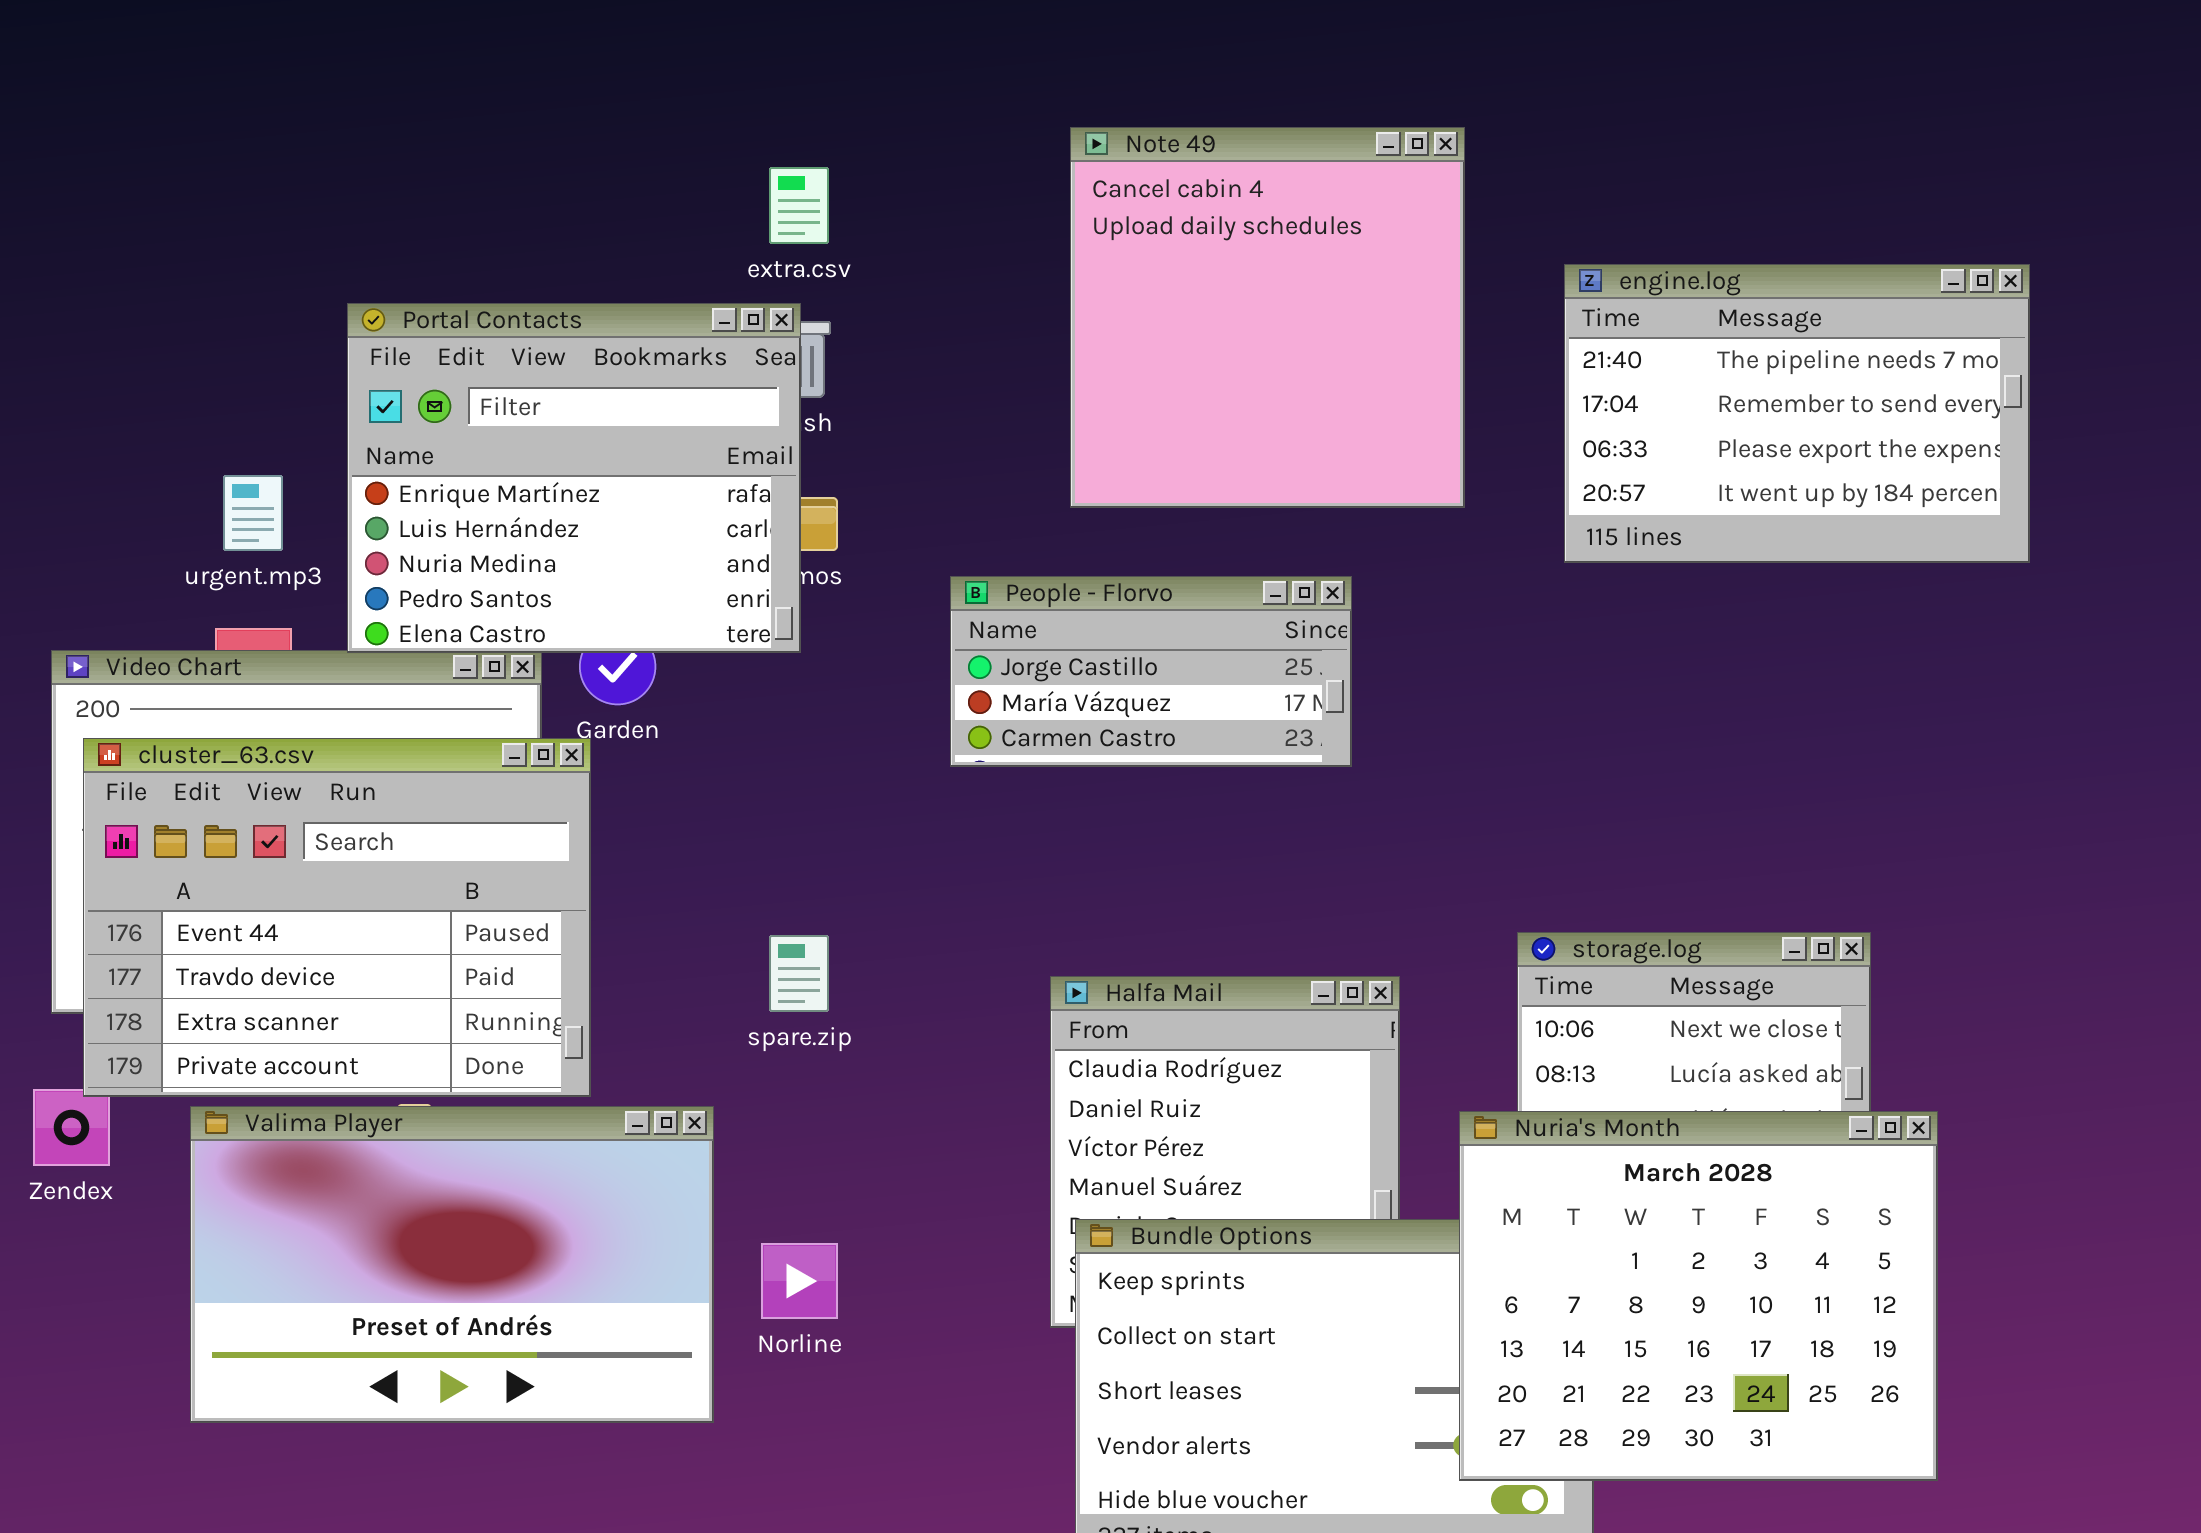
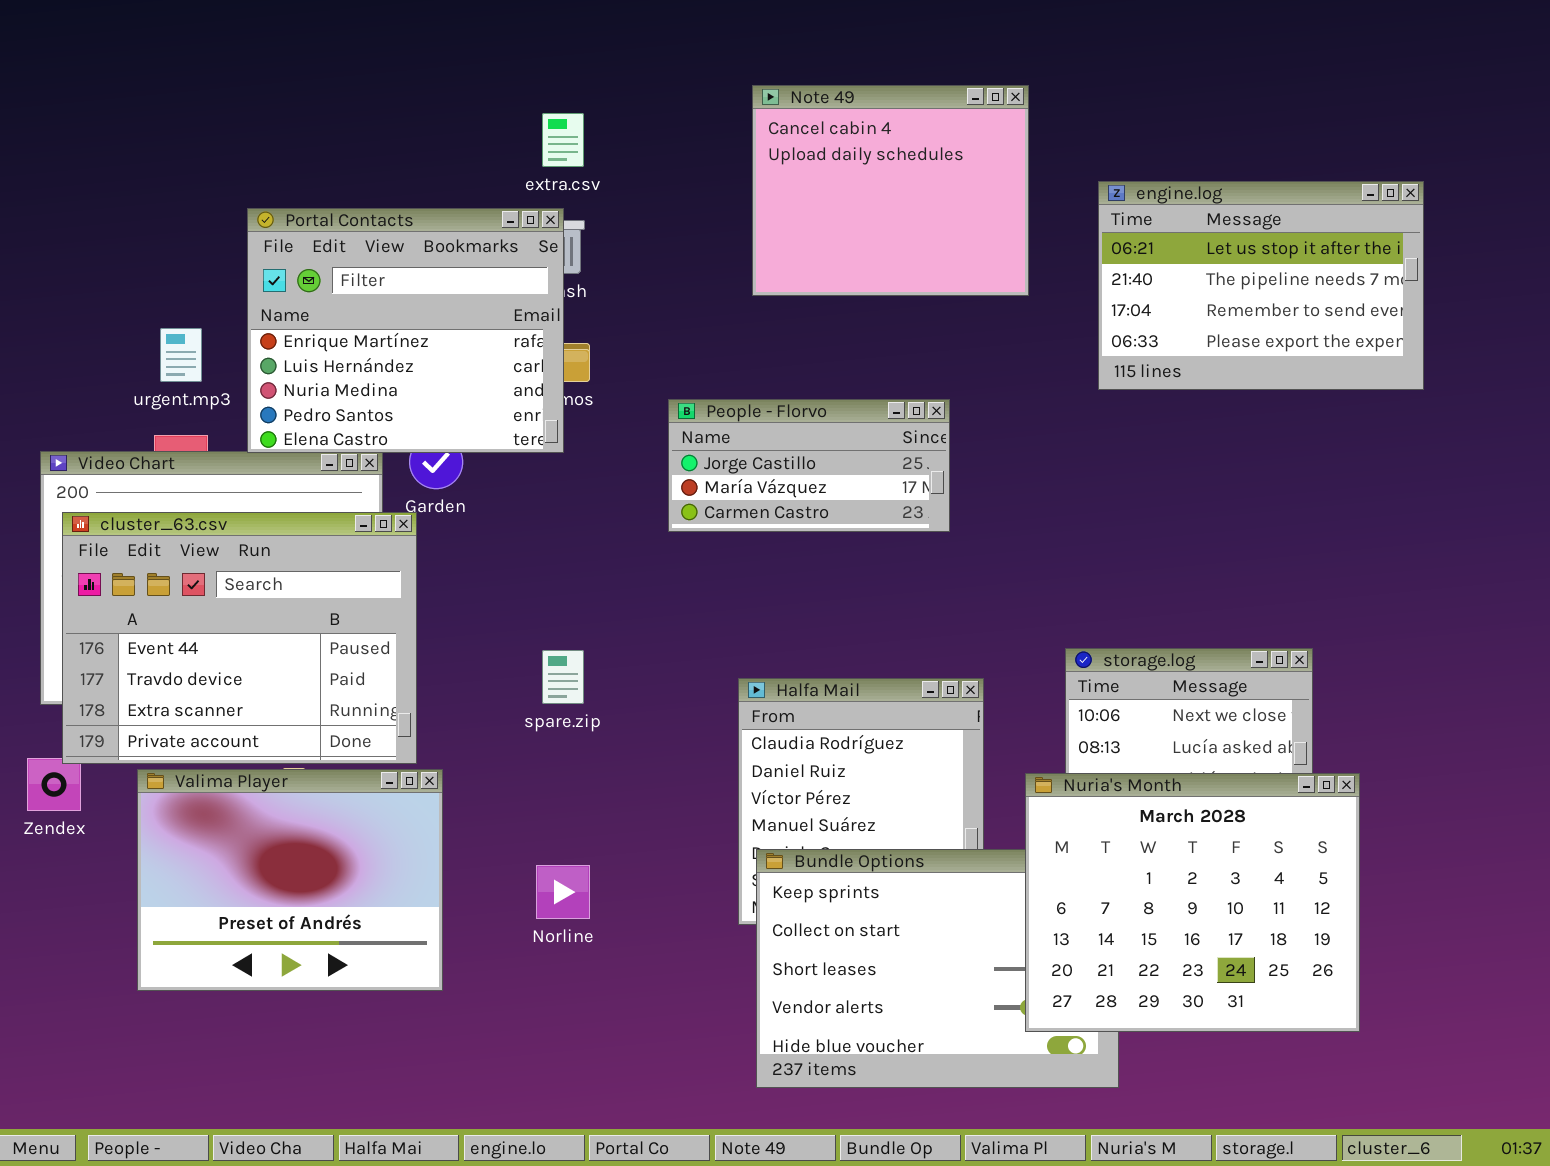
Note 49: [1070,127,1465,508] -> [752,85,1029,296], resized
engine.log: [1564,264,2030,563] -> [1098,181,1424,390], scrolled up 1 row
Valima Player: [190,1106,714,1423] -> [137,769,443,991], resized

